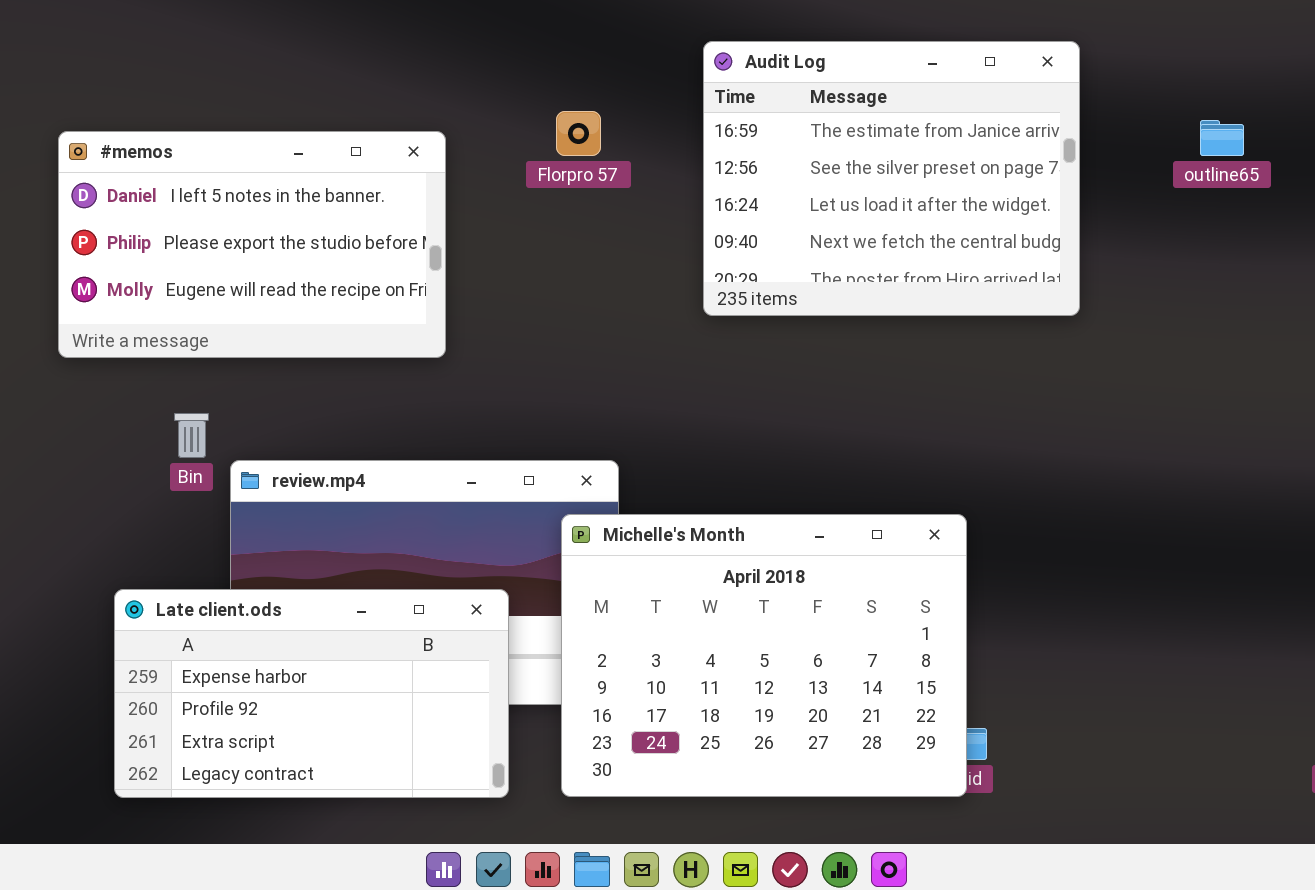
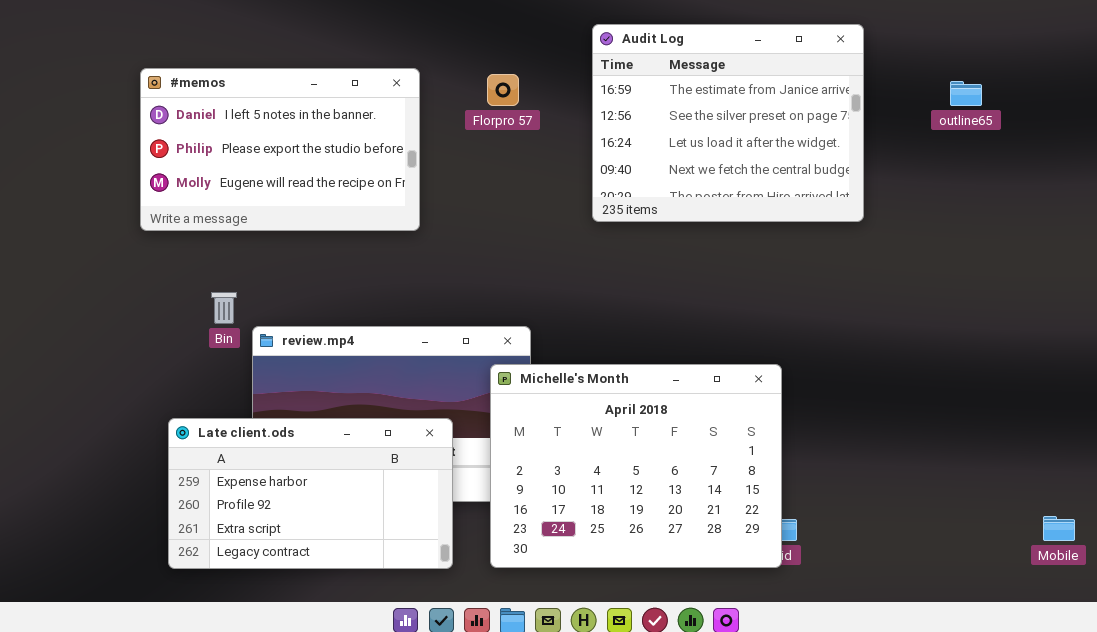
#memos: [58,131,446,358] -> [140,68,420,231], moved

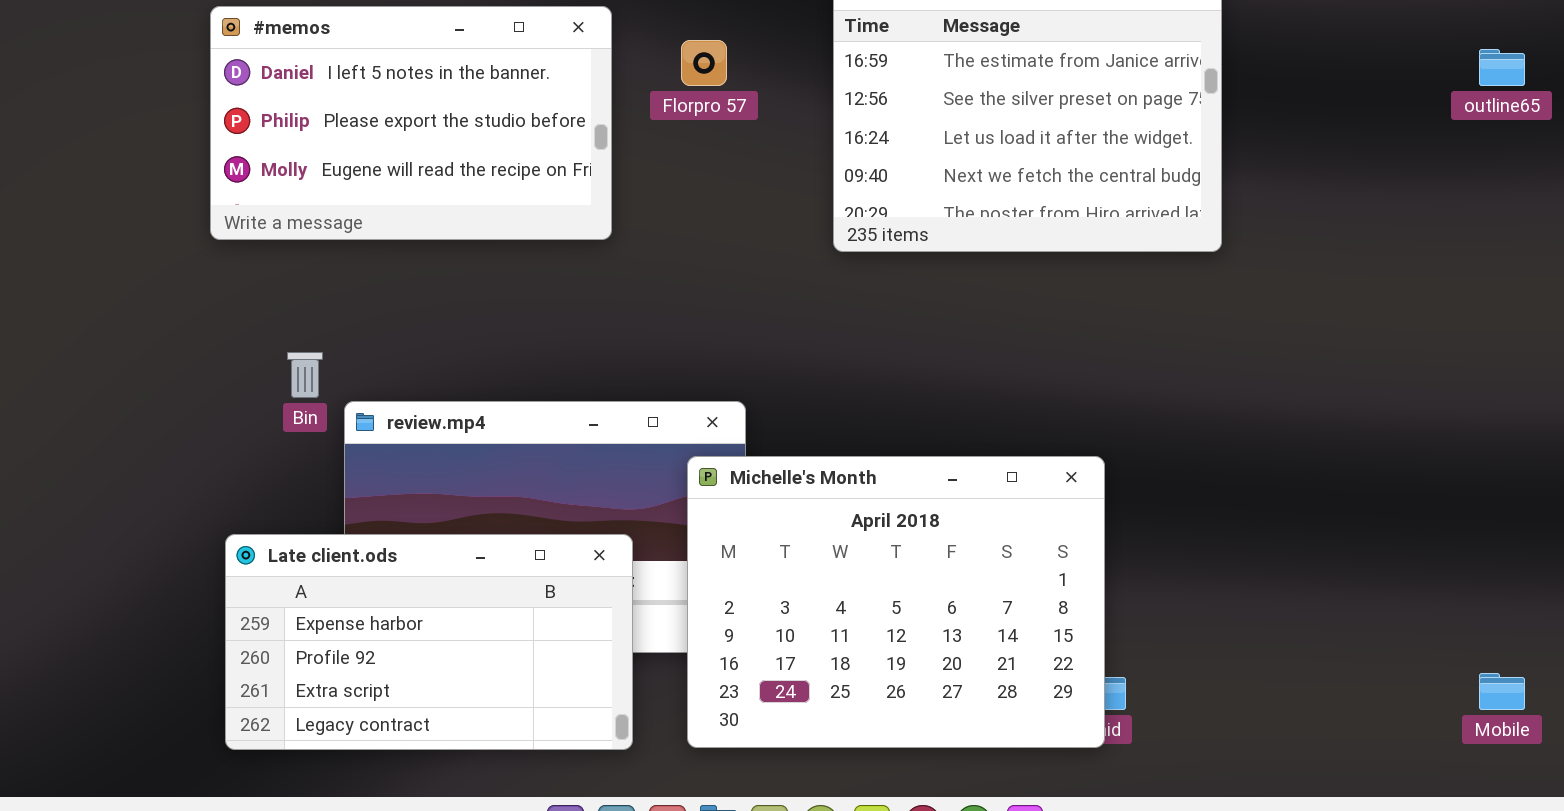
#memos: [140,68,420,231] -> [210,6,612,240], moved
outline65: [950,81,982,106] -> [1479,49,1525,86], moved

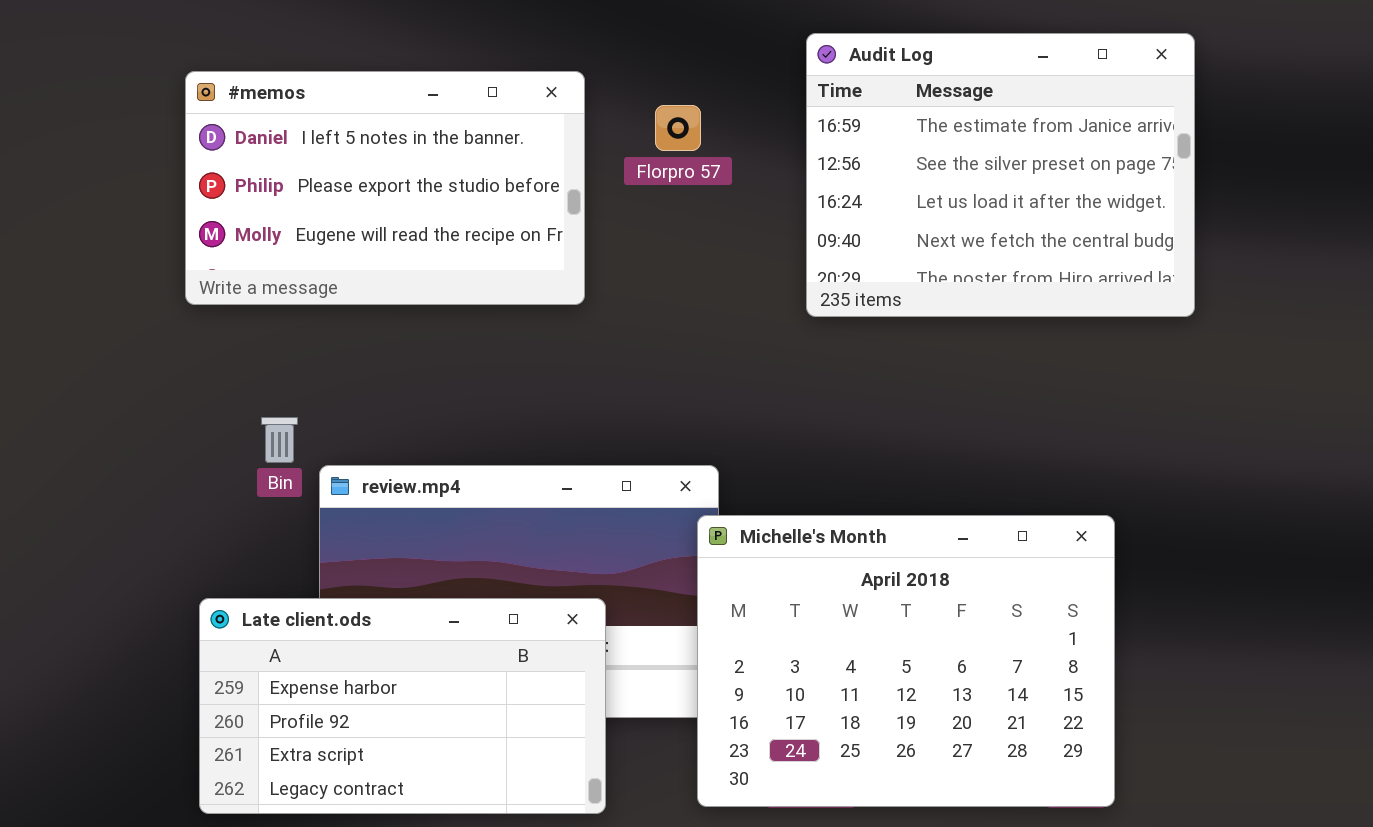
Michelle's Month: [687,456,1105,748] -> [697,515,1115,807], moved

